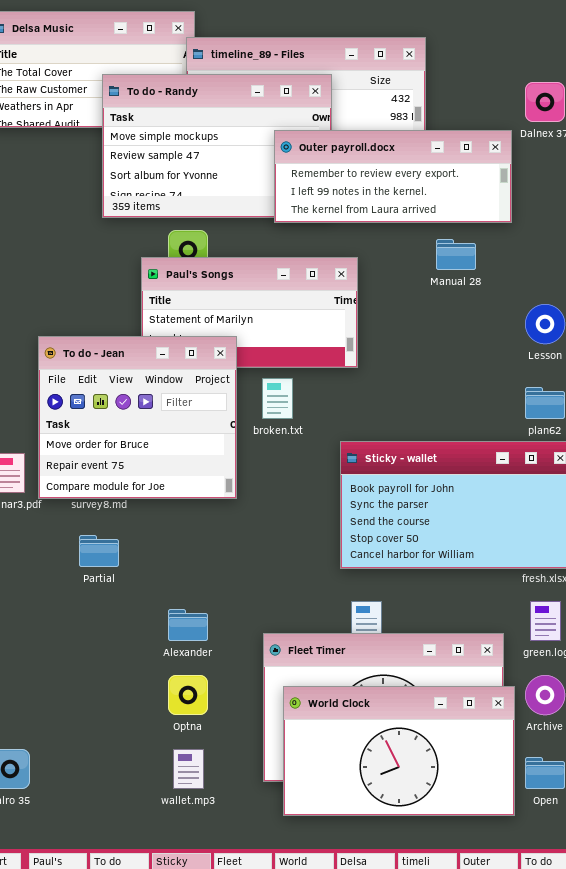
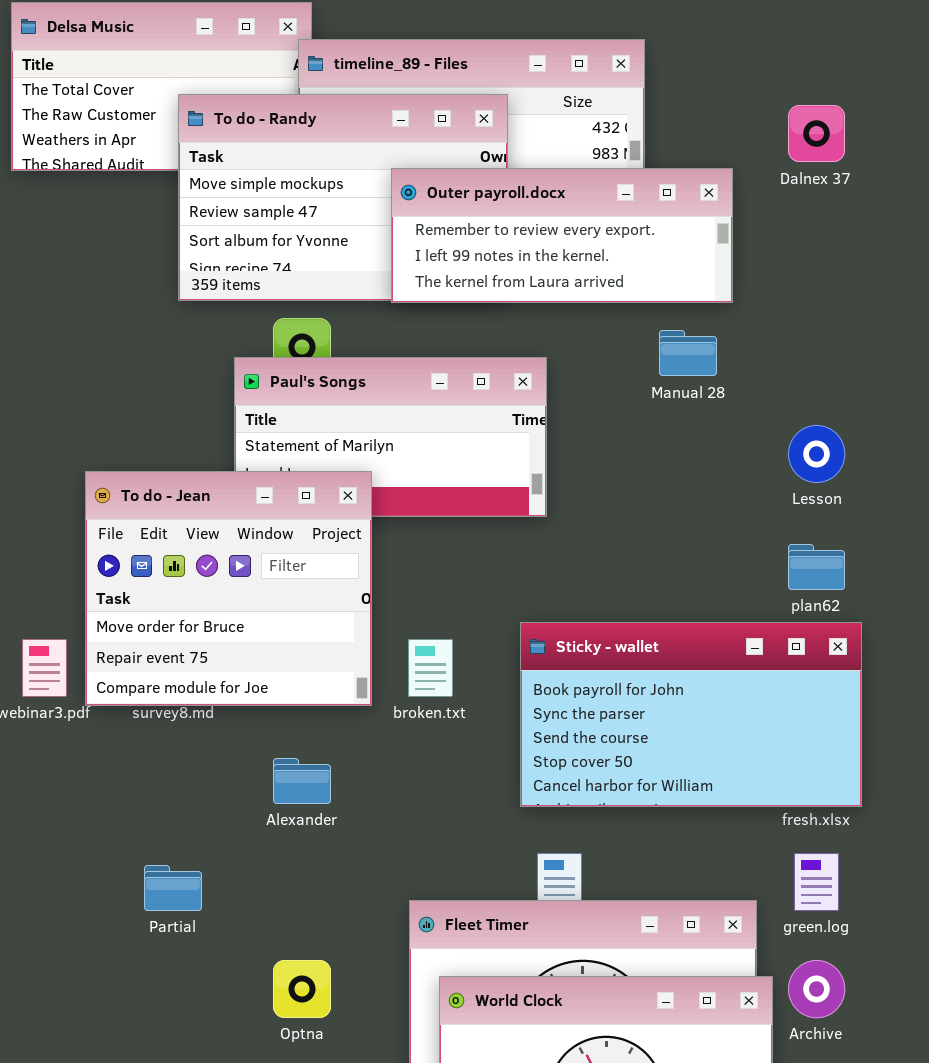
Outer payroll.docx: [274,130,512,223] -> [391,168,733,303], moved
broken.txt: [262,378,293,419] -> [408,639,453,697], moved
Partial: [79,535,119,567] -> [144,865,202,911], moved
Alexander: [168,609,208,641] -> [273,758,331,804], moved

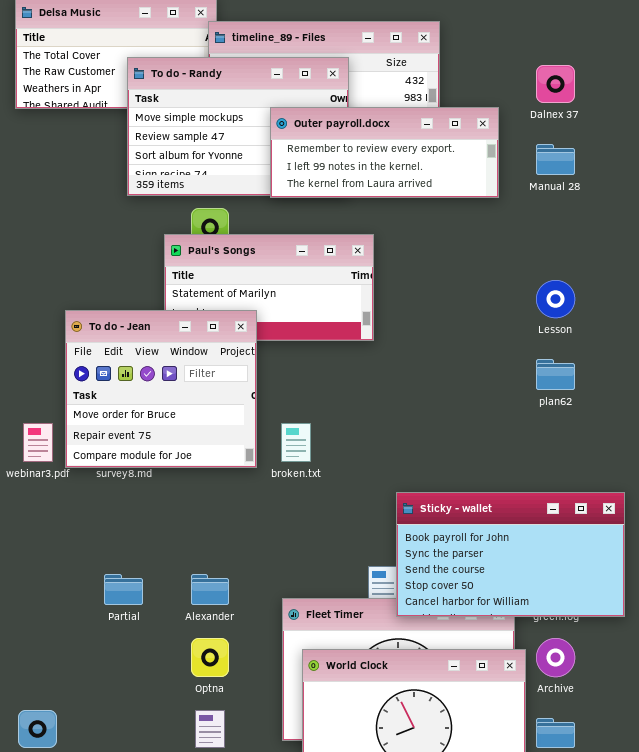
Manual 28: [659,330,717,376] -> [536,144,575,175], moved
Sticky - wallet: [520,622,862,807] -> [396,492,625,617], moved
Alexander: [273,758,331,804] -> [191,574,229,605], moved

